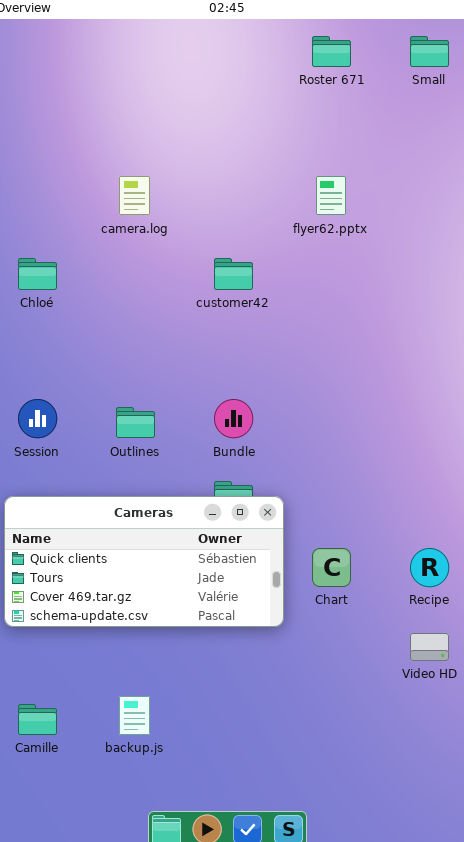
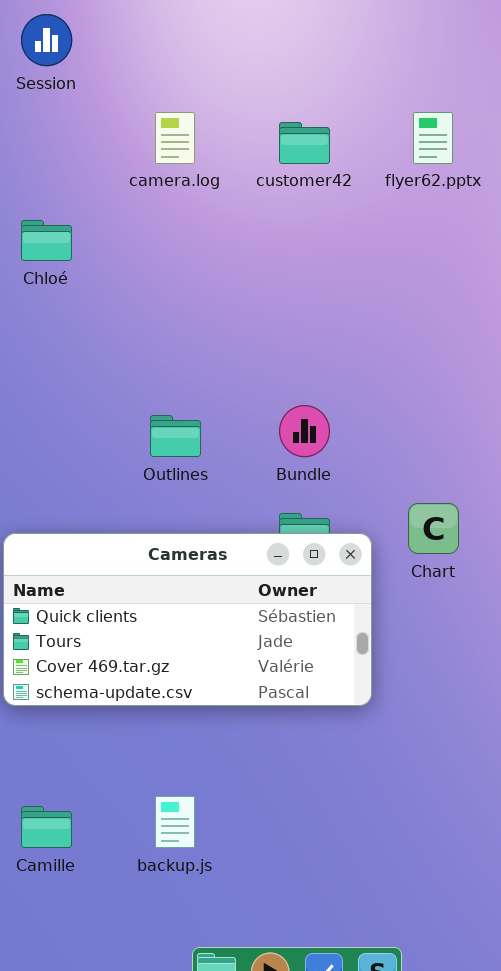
customer42: [214,258,253,290] -> [279,122,330,164], moved
Session: [18,399,57,438] -> [21,14,72,66], moved
Chart: [312,548,351,587] -> [408,503,459,554], moved

